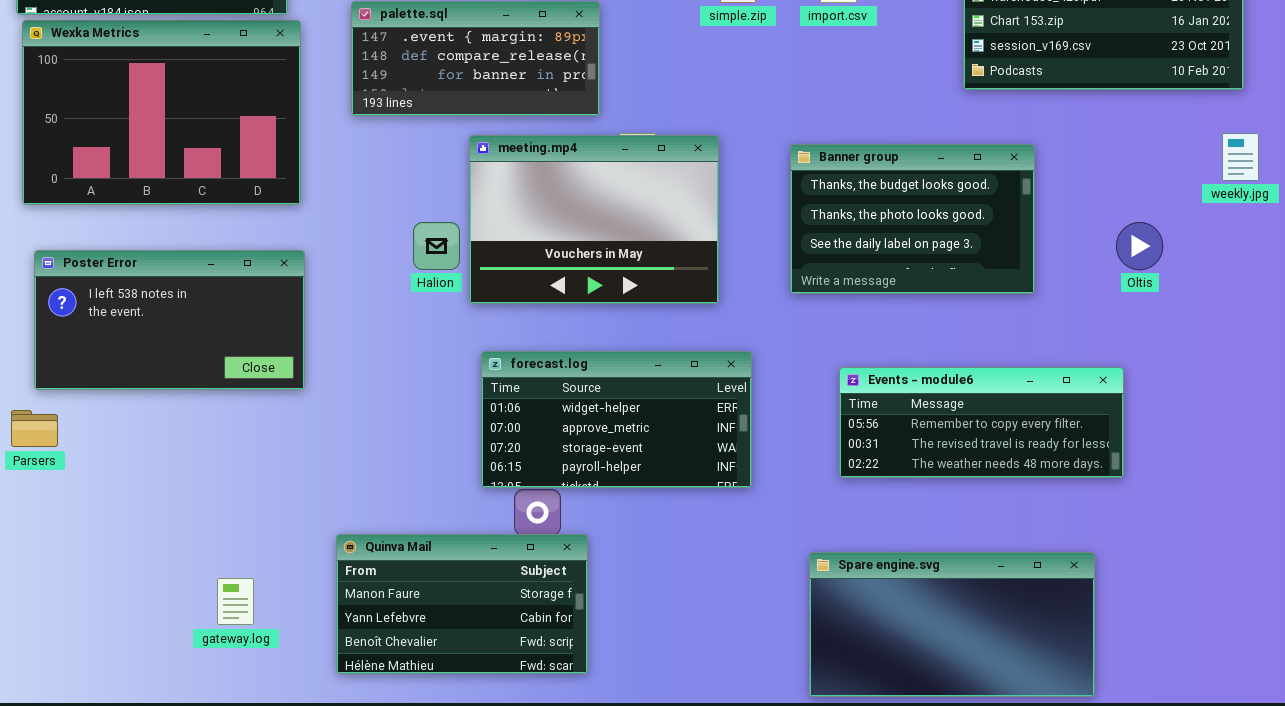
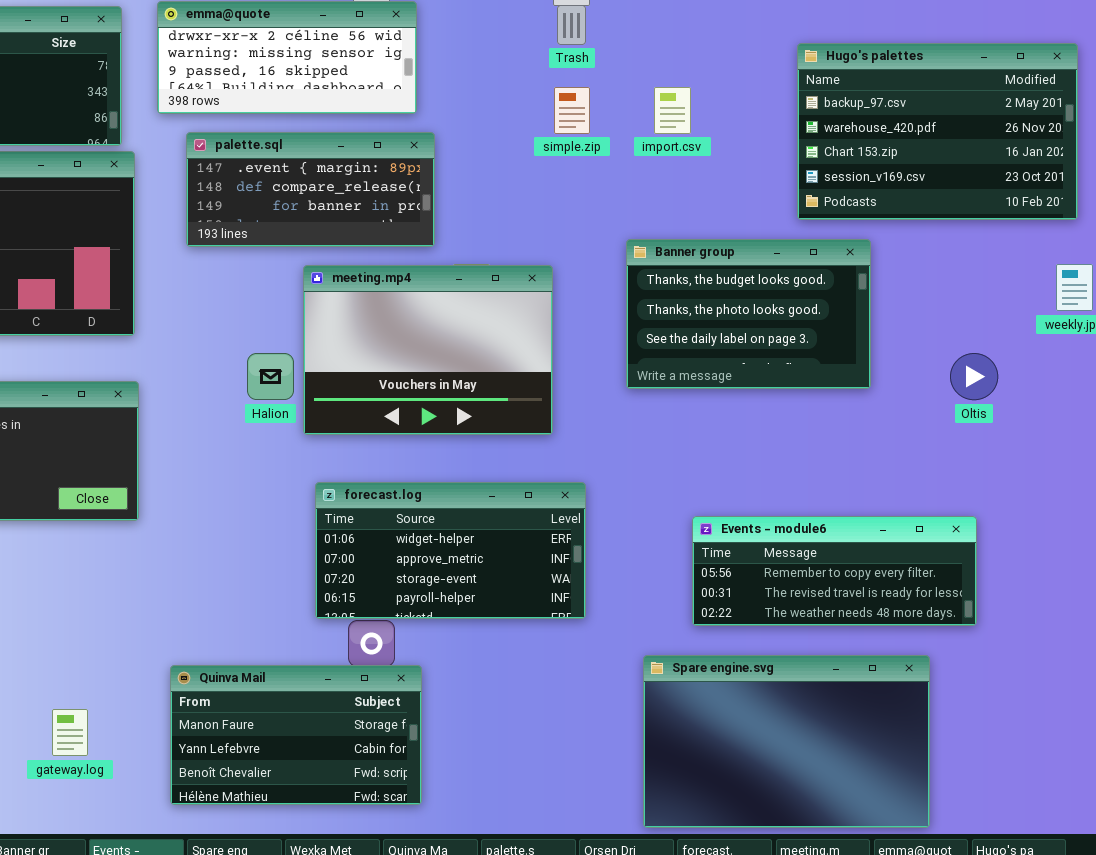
Banner group: [790,144,1035,294] -> [626,239,871,389], moved
Events - module6: [839,367,1124,478] -> [692,516,977,626], moved
Spare engine.svg: [809,552,1095,697] -> [643,655,930,828], resized

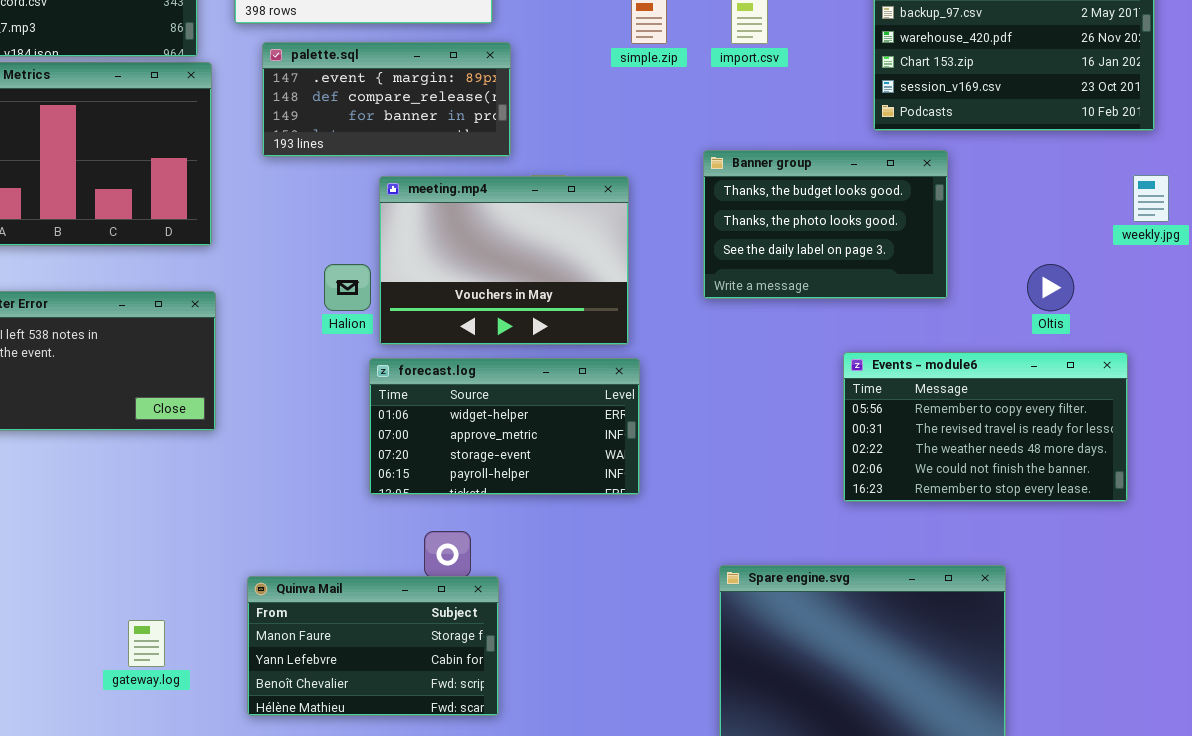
forecast.log: [315,482,586,619] -> [369,358,640,495], moved
Events - module6: [692,516,977,626] -> [843,352,1128,502], moved, resized

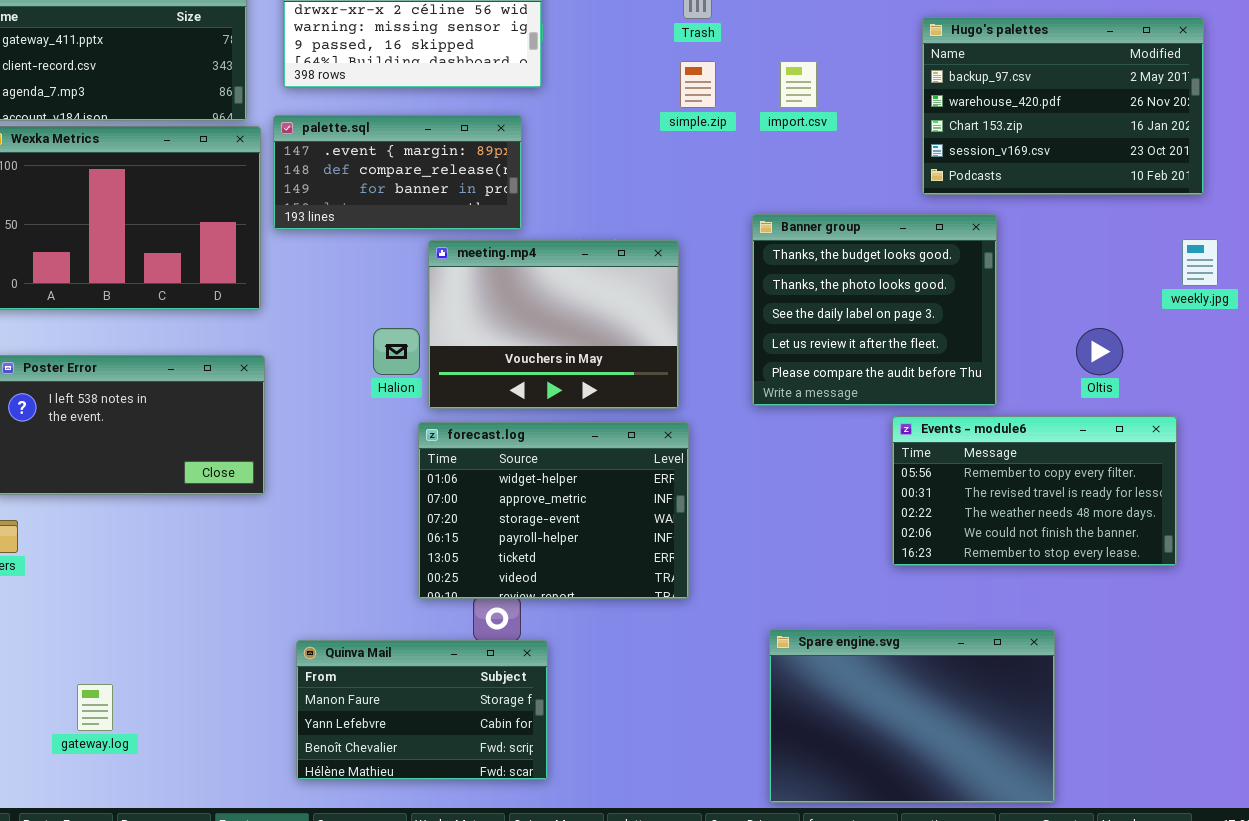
palette.sql: [262,42,511,157] -> [273,115,522,230], moved
Banner group: [703,150,948,299] -> [752,214,997,406], resized
forecast.log: [369,358,640,495] -> [418,422,689,599], resized
gateway.log: [128,620,165,667] -> [77,684,113,731], moved

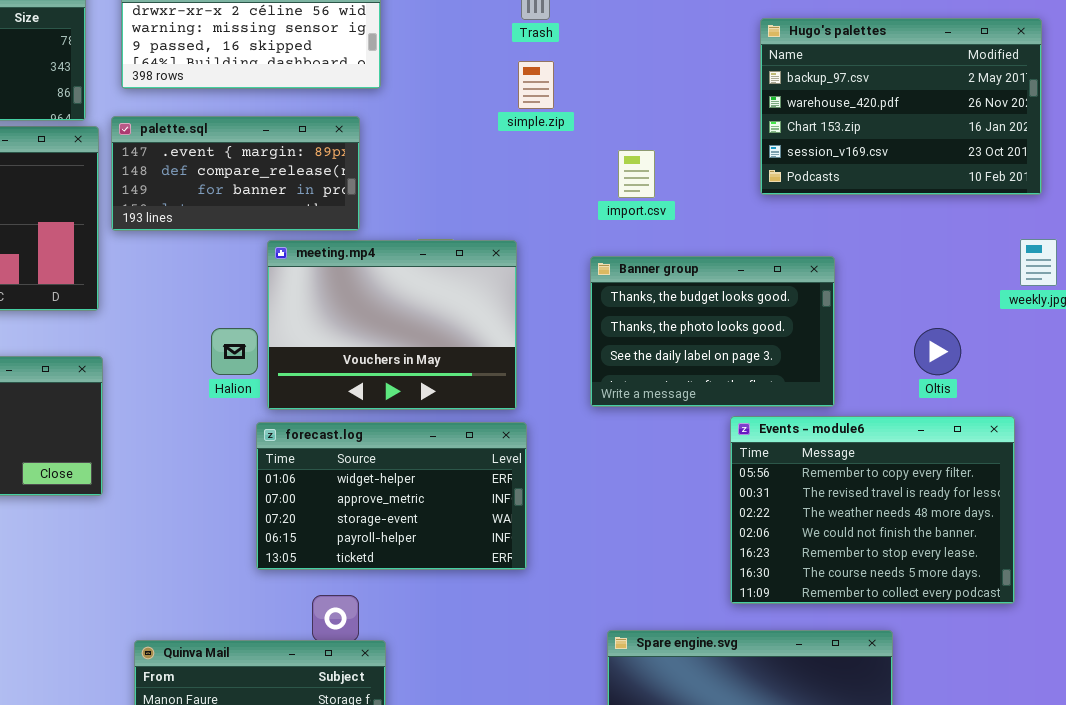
import.csv: [780,61,817,108] -> [618,150,655,198], moved
Banner group: [752,214,997,406] -> [590,256,835,407], resized
Events - module6: [892,416,1177,566] -> [730,416,1015,604], resized
forecast.log: [418,422,689,599] -> [256,422,527,570], resized

